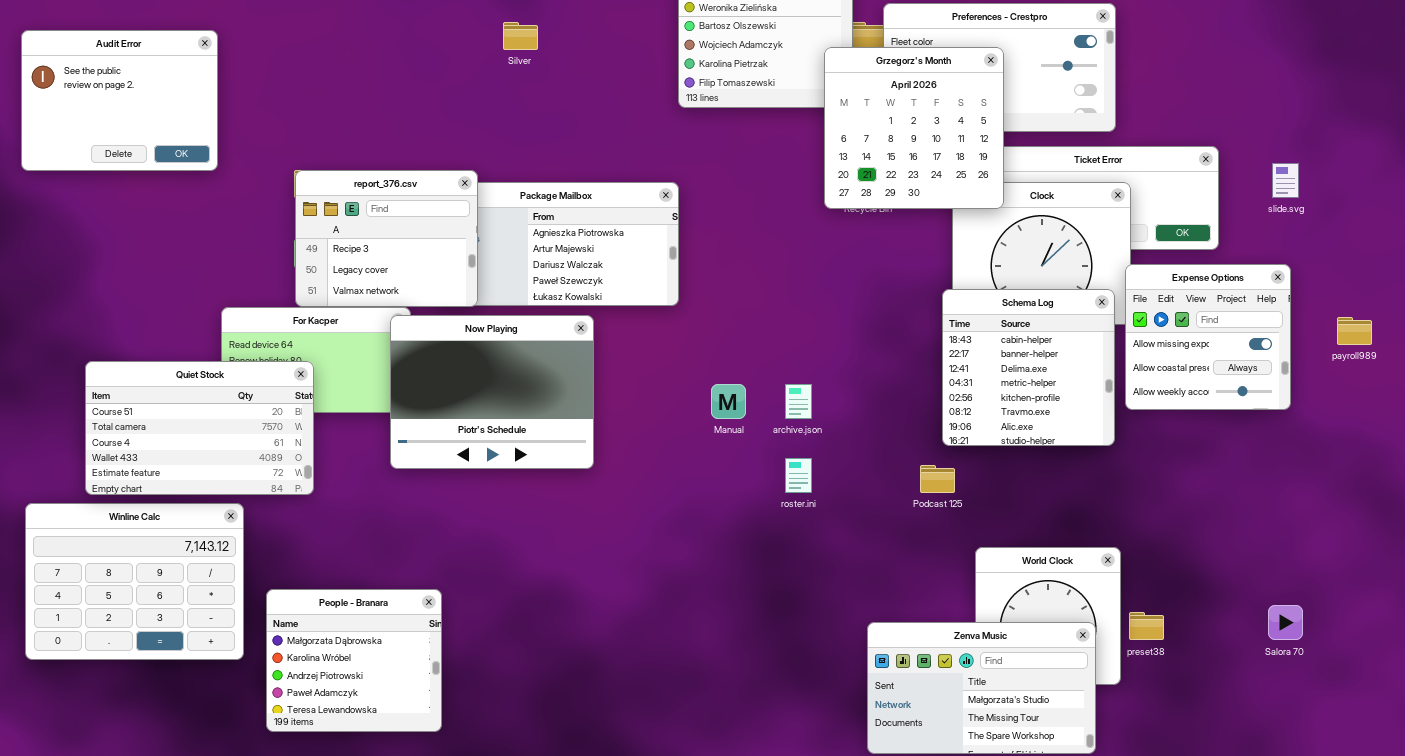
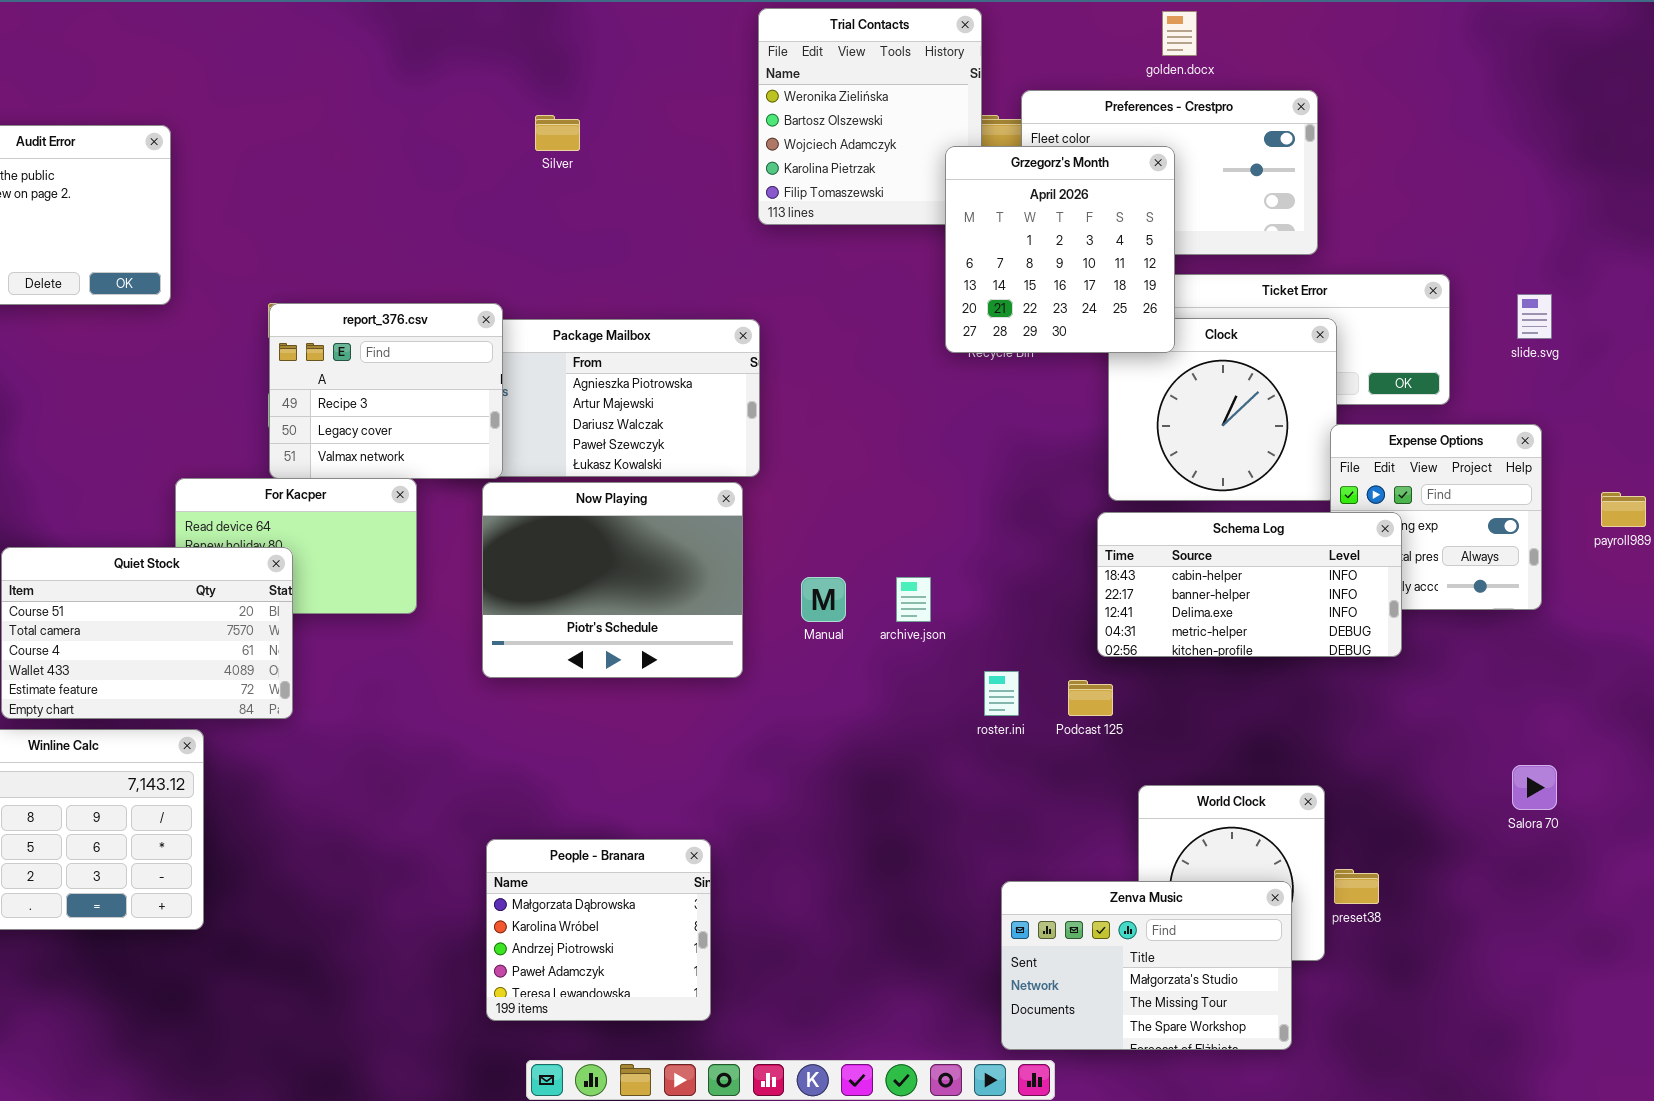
Schema Log: [942,289,1115,446] -> [1097,512,1402,657], resized
Now Playing: [390,315,594,469] -> [482,482,743,678], moved
roster.ini: [785,458,812,493] -> [984,671,1019,716], moved
People - Branara: [266,589,442,732] -> [486,839,711,1021], moved
Salora 70: [1268,605,1303,640] -> [1512,765,1557,810], moved

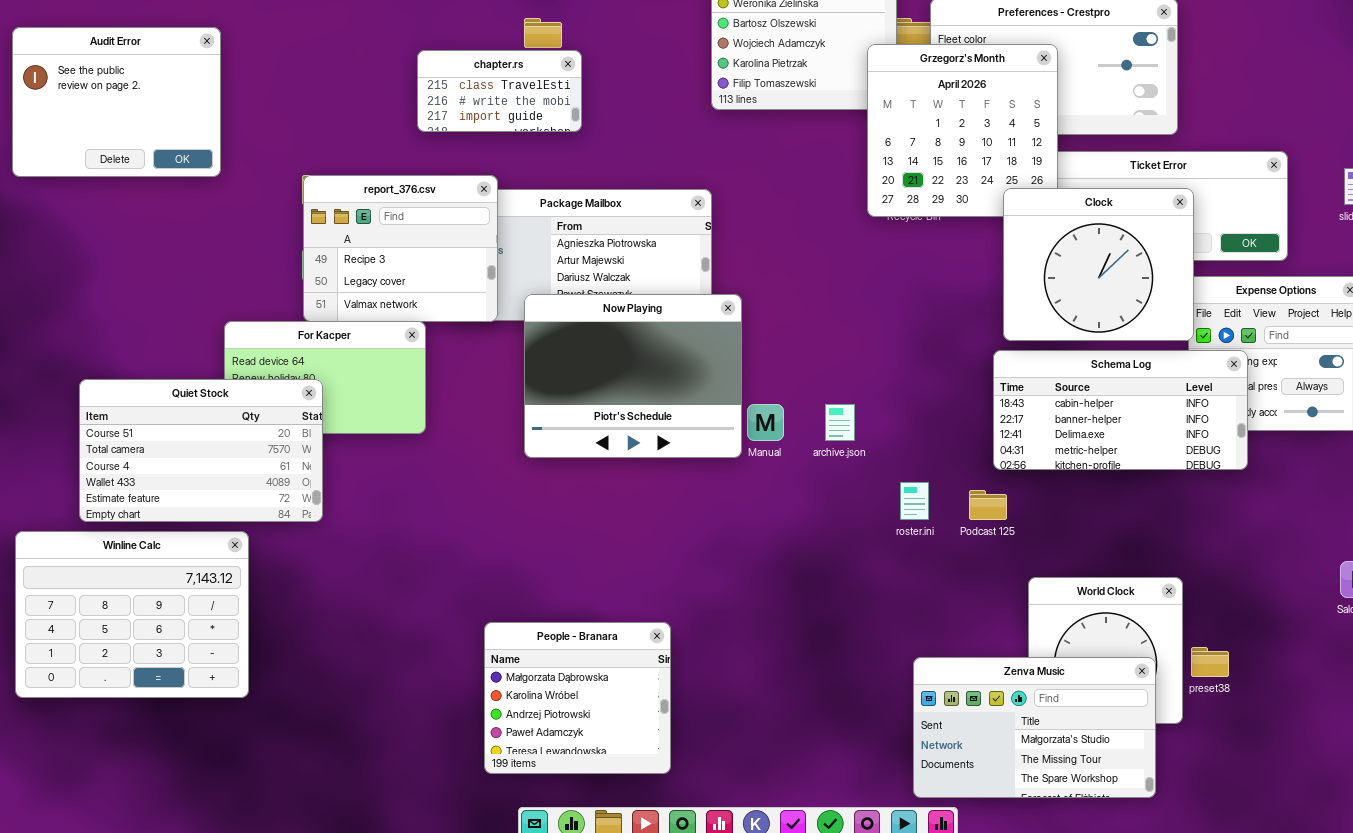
chapter.rs: none -> [417,50,582,132], opened
Clock: [1108,318,1337,501] -> [1003,188,1194,341], raised
Now Playing: [482,482,743,678] -> [524,294,742,458], moved

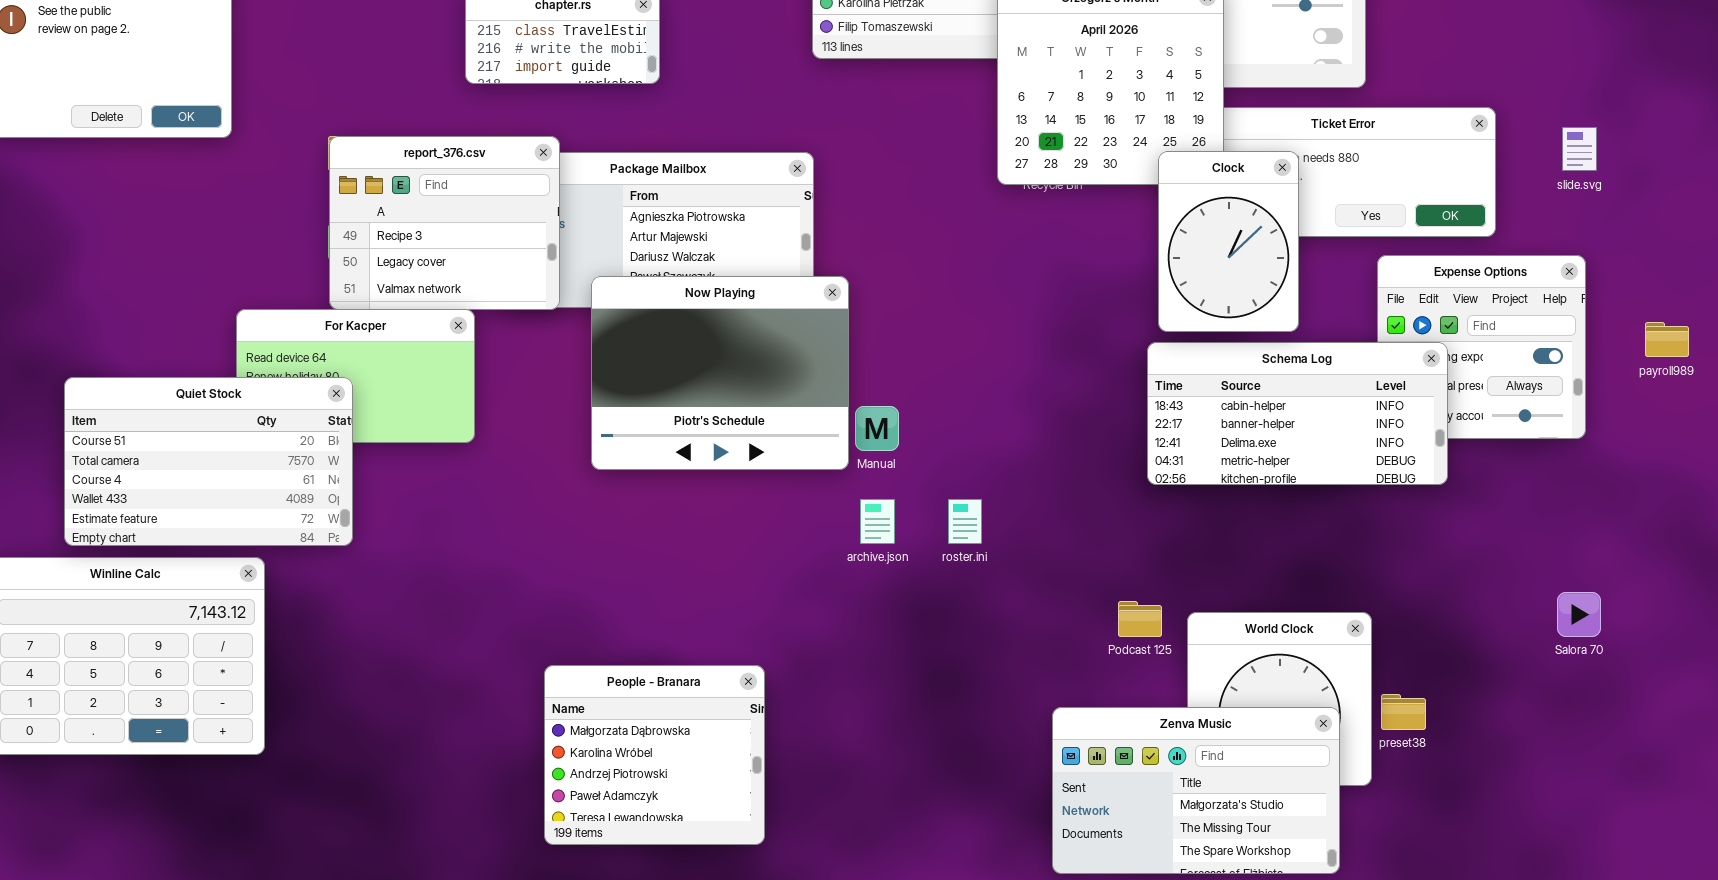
Clock: [1003,188,1194,341] -> [1158,151,1299,332], resized
archive.json: [825,404,855,441] -> [860,499,895,544], moved
roster.ini: [900,482,929,520] -> [948,499,982,544], moved
Podcast 125: [969,490,1007,520] -> [1118,601,1162,637], moved

